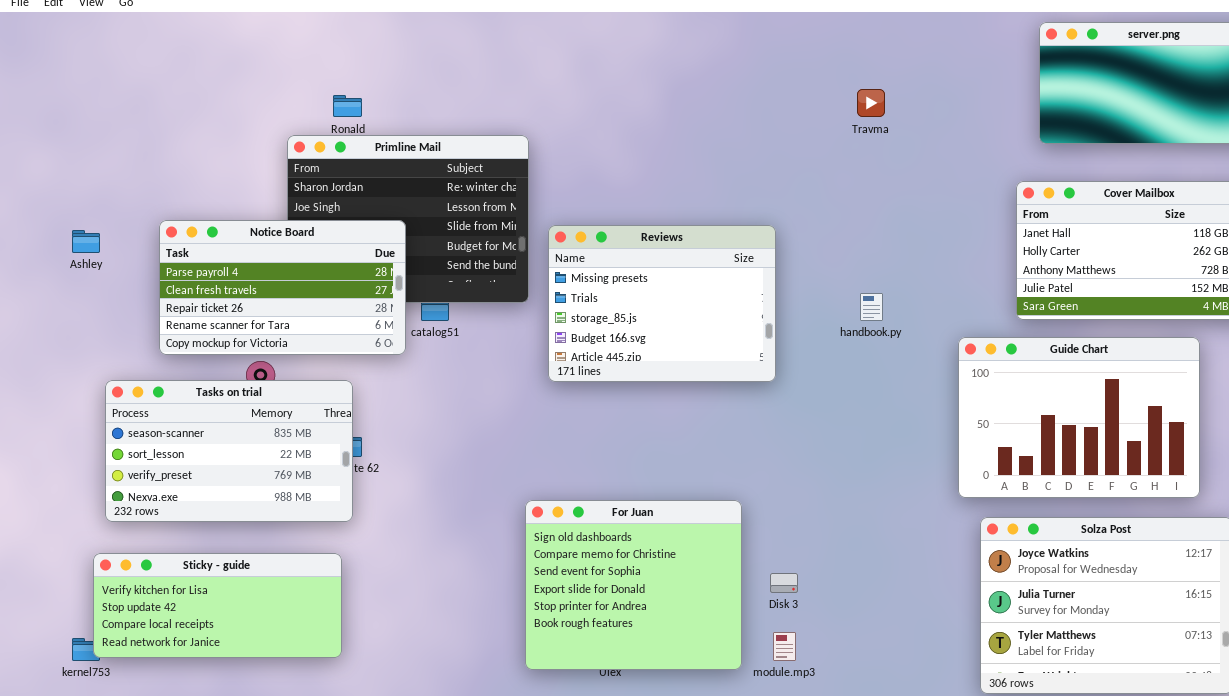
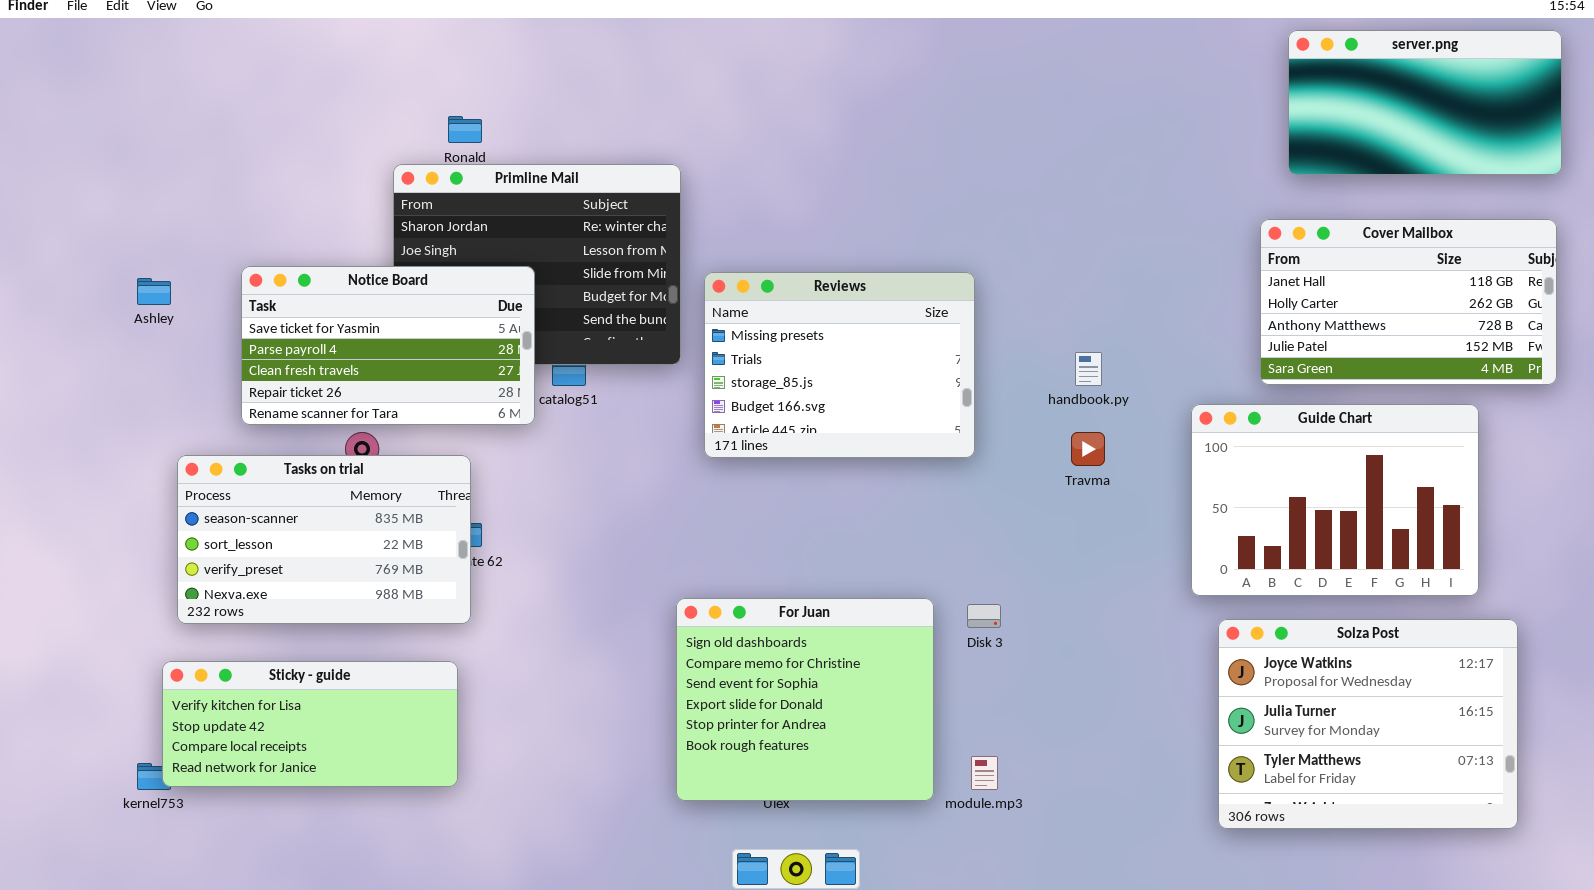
Travma: [857,89,885,117] -> [1071,432,1105,466], moved
Notice Board: [159,220,406,355] -> [241,266,535,425], scrolled up 1 row
Disk 3: [770,573,798,593] -> [967,604,1001,628], moved

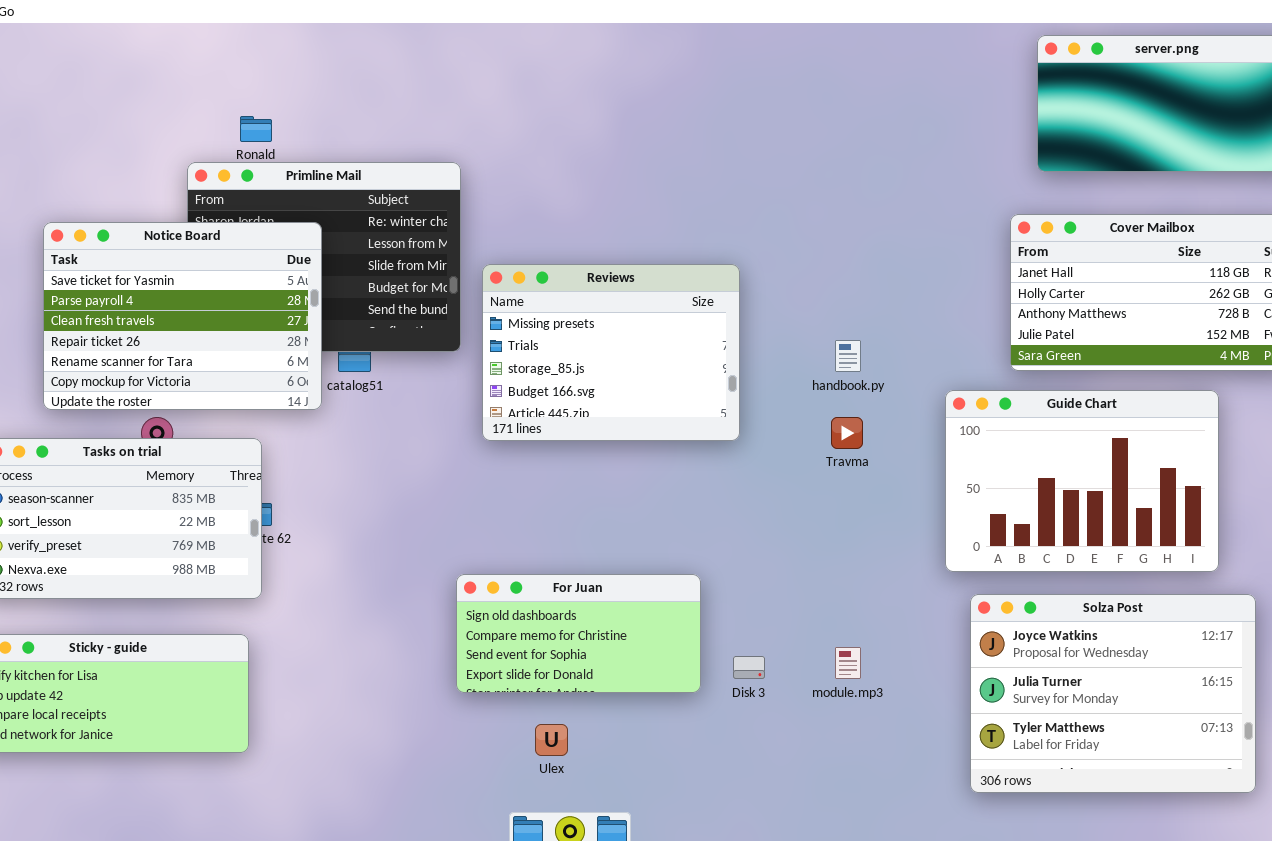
Notice Board: [241,266,535,425] -> [43,222,322,410], resized
For Juan: [676,598,934,801] -> [456,574,701,693], resized
Disk 3: [967,604,1001,628] -> [733,656,765,679], moved
module.mp3: [971,756,998,790] -> [835,647,861,679], moved

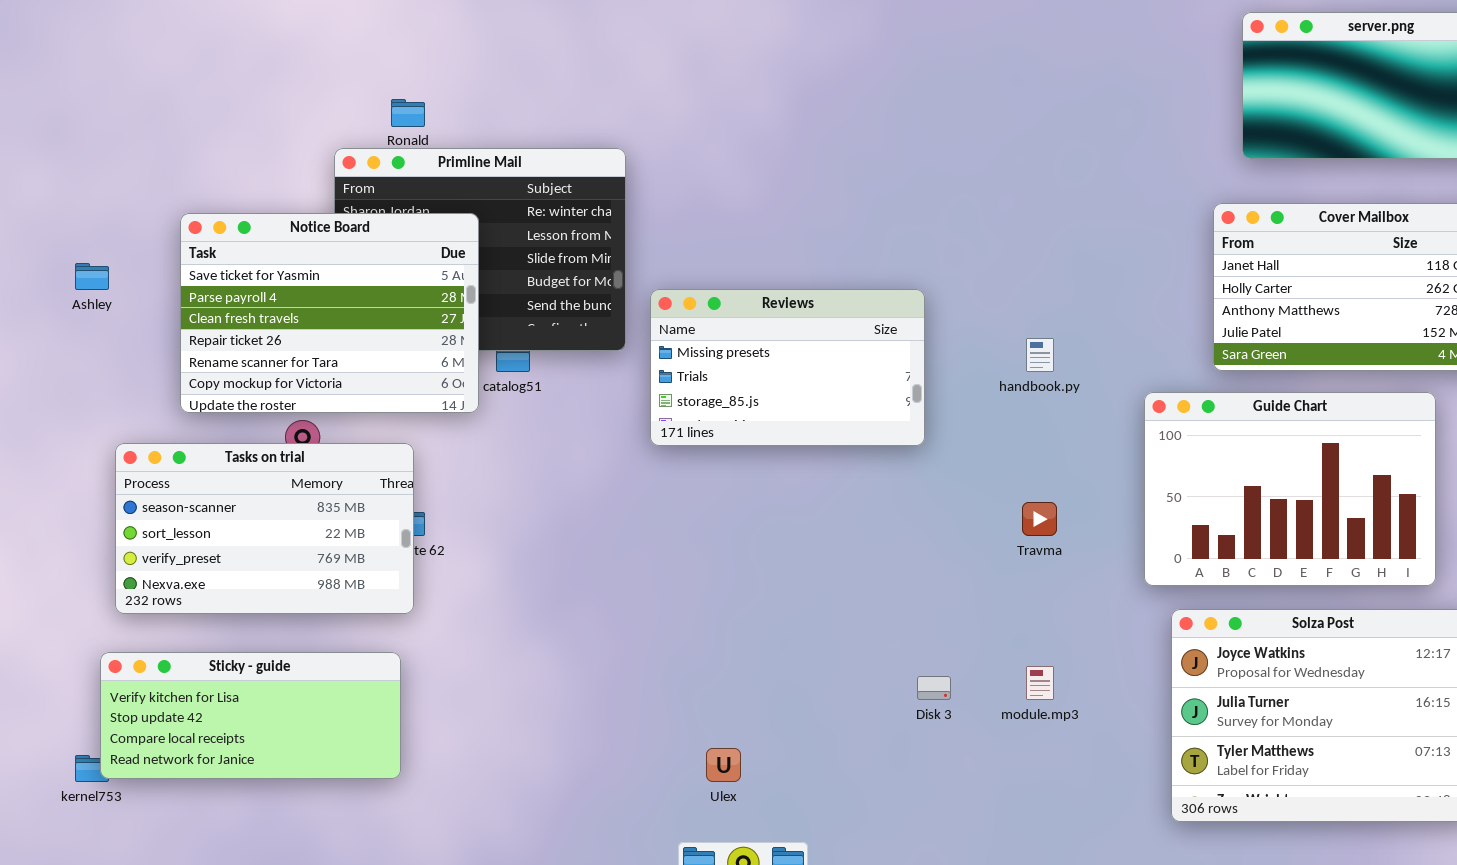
Reviews: [482,264,740,441] -> [650,289,925,446], resized
Travma: [831,417,863,449] -> [1022,502,1057,536], moved
For Juan: [456,574,701,693] -> none, closed

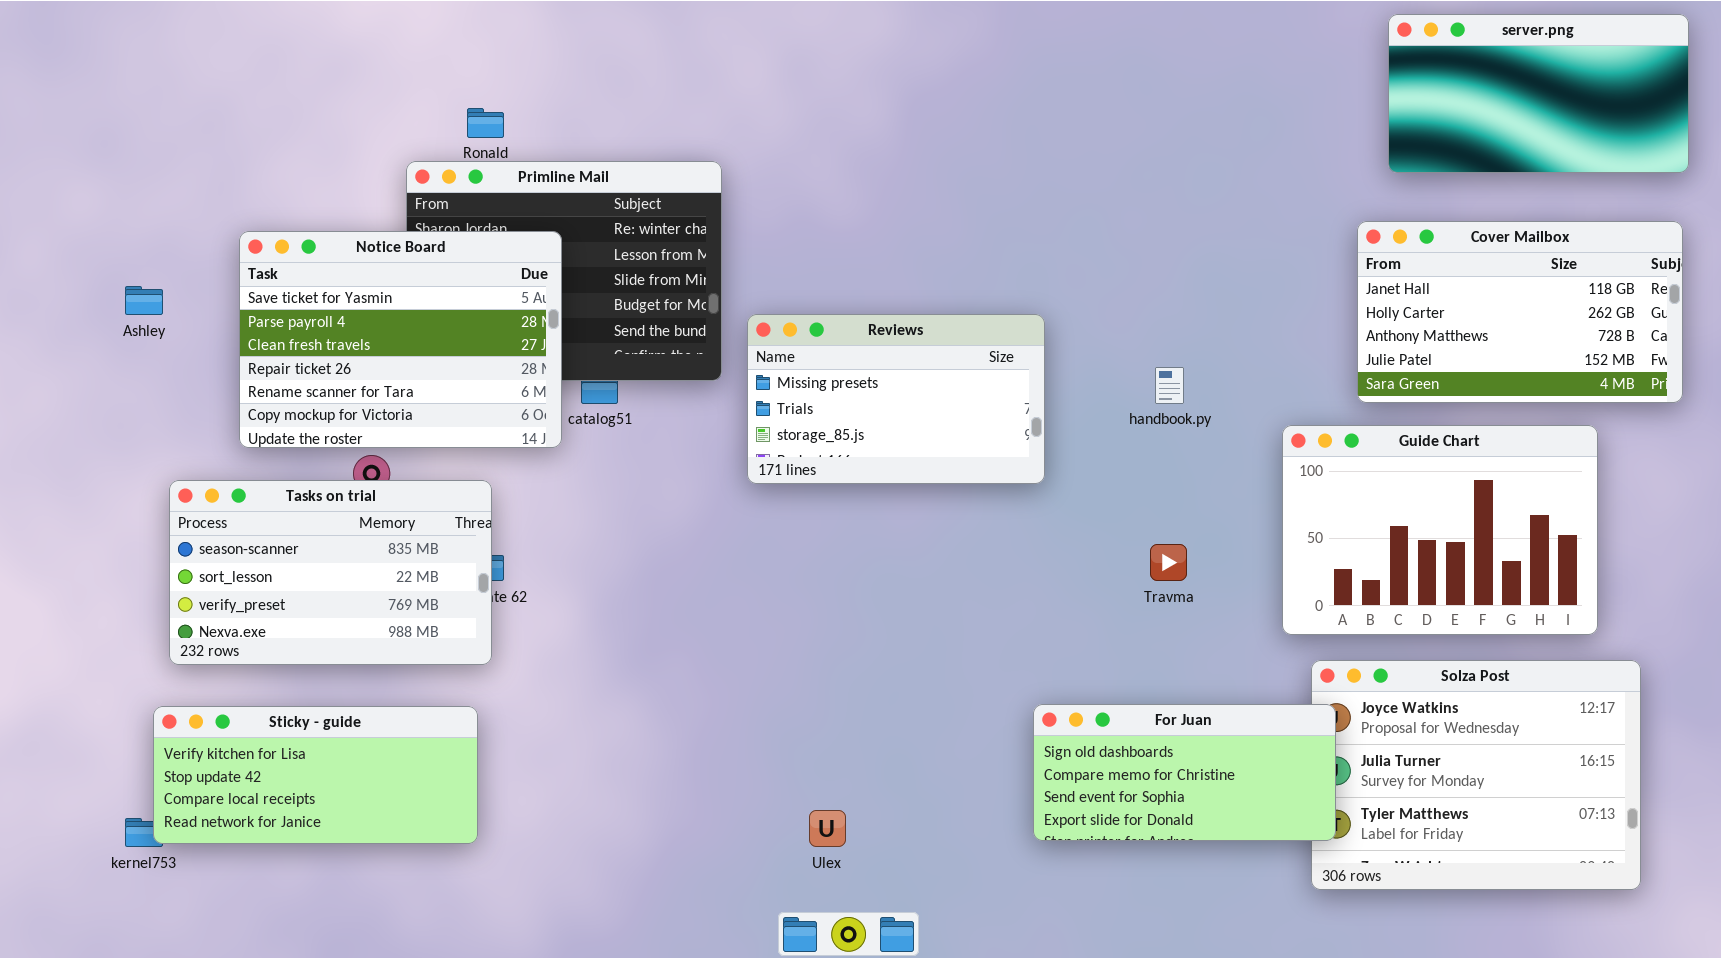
For Juan: none -> [1033,704,1336,841], opened

